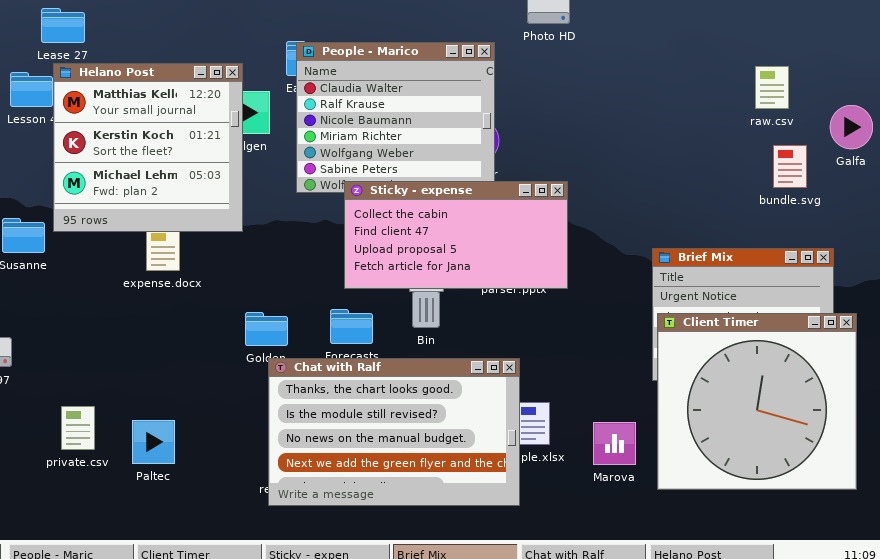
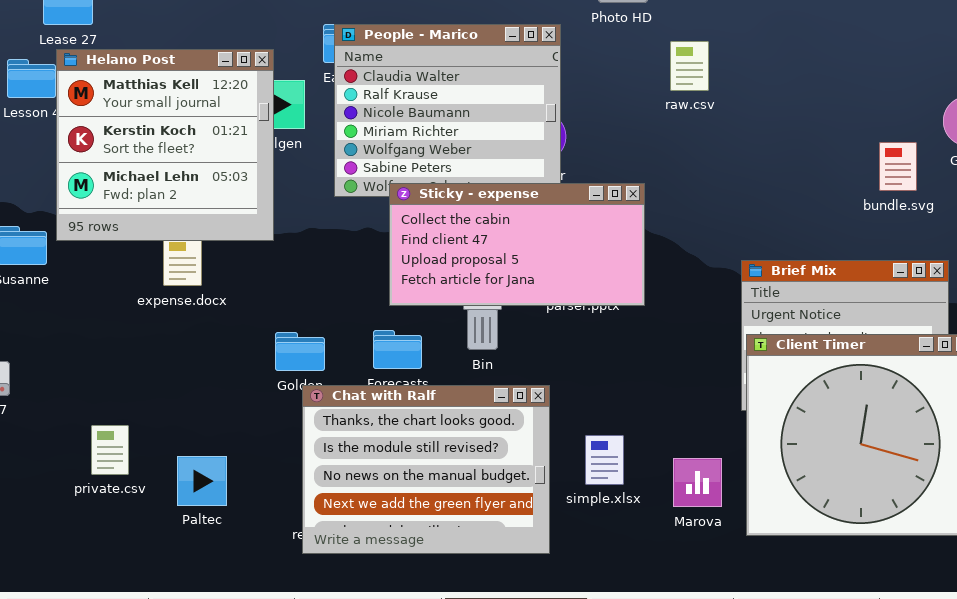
raw.csv: [755,66,789,109] -> [670,41,709,91], moved
Chat with Ralf: [268,358,520,506] -> [302,385,550,554], resized
private.csv: [61,406,95,450] -> [91,425,129,475], moved
Paltec: [132,420,175,464] -> [177,456,227,506], moved

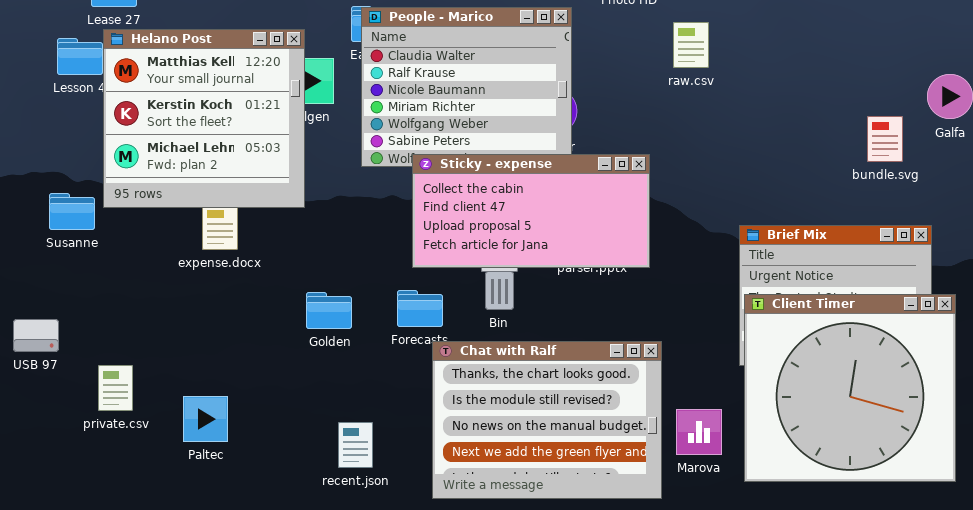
Chat with Ralf: [302,385,550,554] -> [432,341,662,499], moved
private.csv: [91,425,129,475] -> [98,365,133,411], moved
Paltec: [177,456,227,506] -> [183,396,228,442], moved

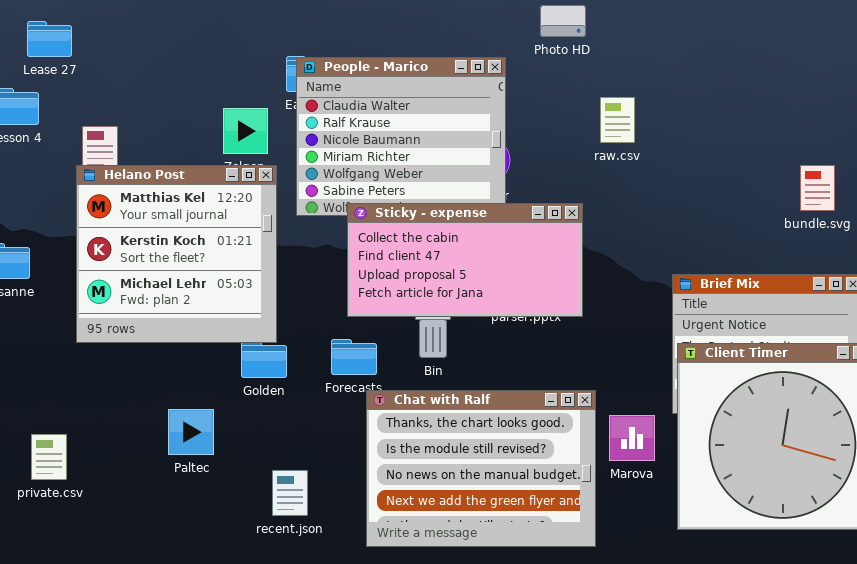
raw.csv: [673,22,709,68] -> [600,97,635,143], moved
Helano Post: [103,29,305,208] -> [76,165,277,343], moved
private.csv: [98,365,133,411] -> [31,434,67,480], moved
Paltec: [183,396,228,442] -> [168,409,214,455], moved
Marova: [676,409,722,455] -> [609,415,655,461], moved

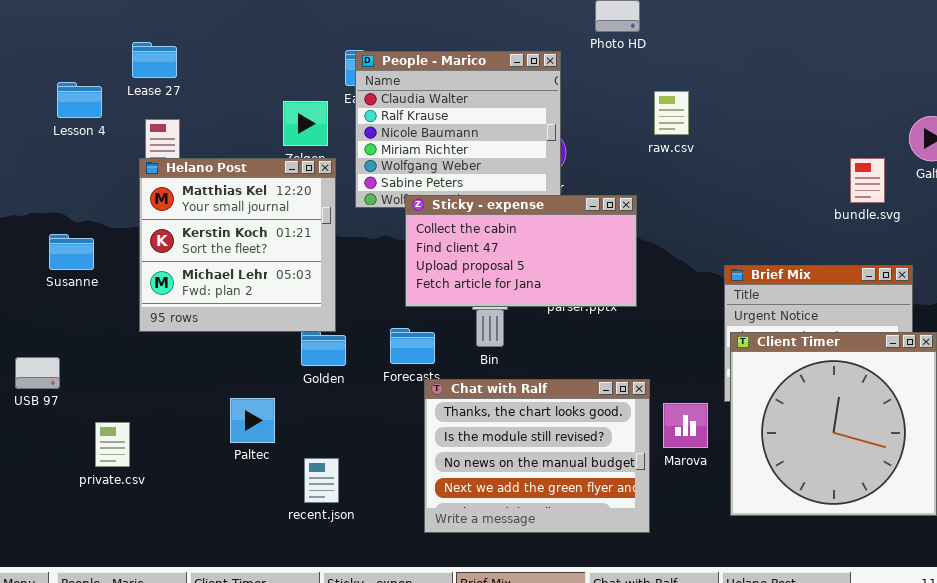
Lease 27: [27,21,72,57] -> [132,42,177,78], moved
recent.json: [272,470,308,516] -> [304,458,339,503], moved

